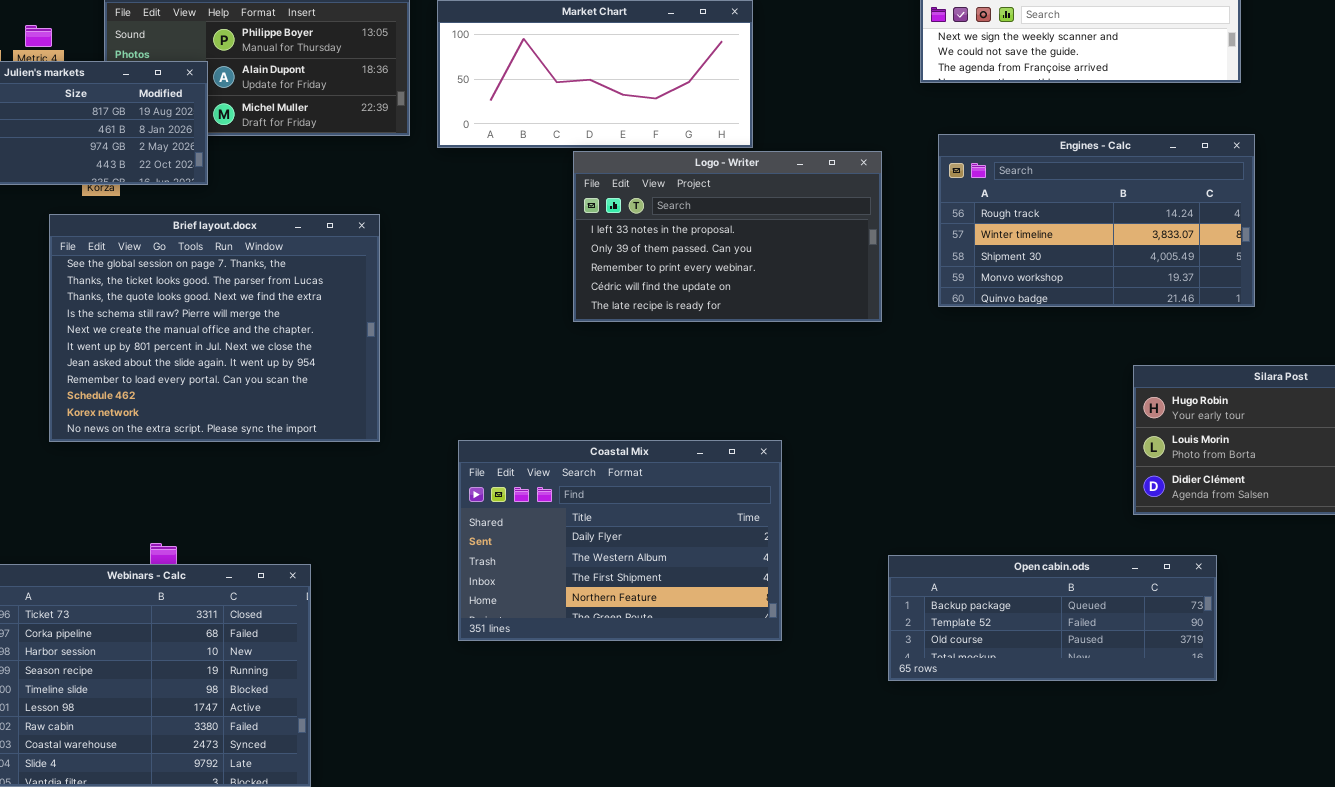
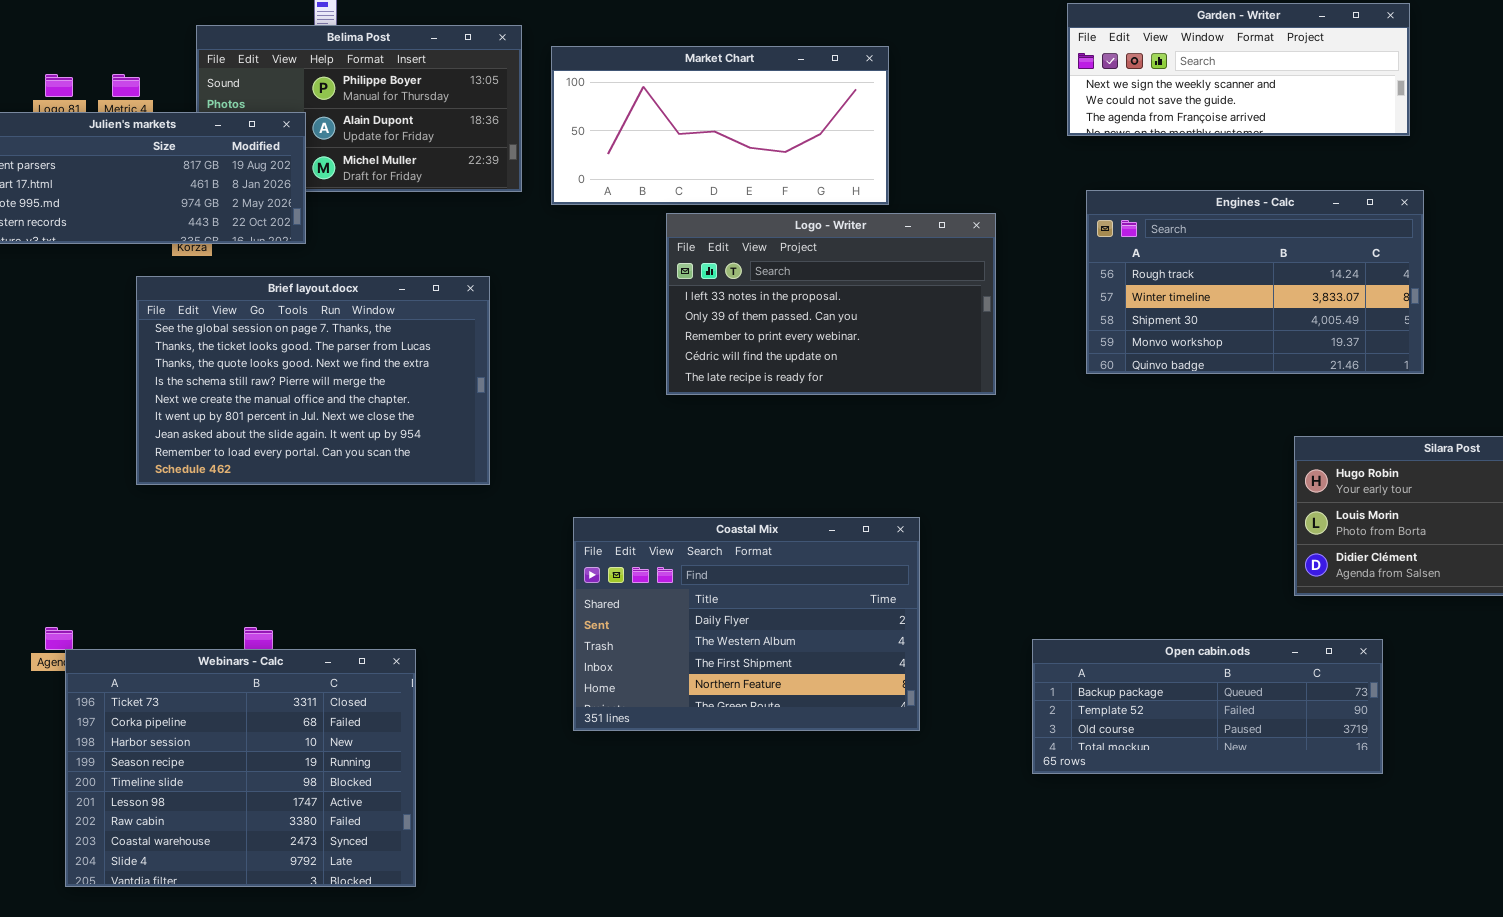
Logo - Writer: [573,151,882,322] -> [666,213,996,395], moved
Brief layout.docx: [49,214,380,442] -> [136,276,490,485], resized

